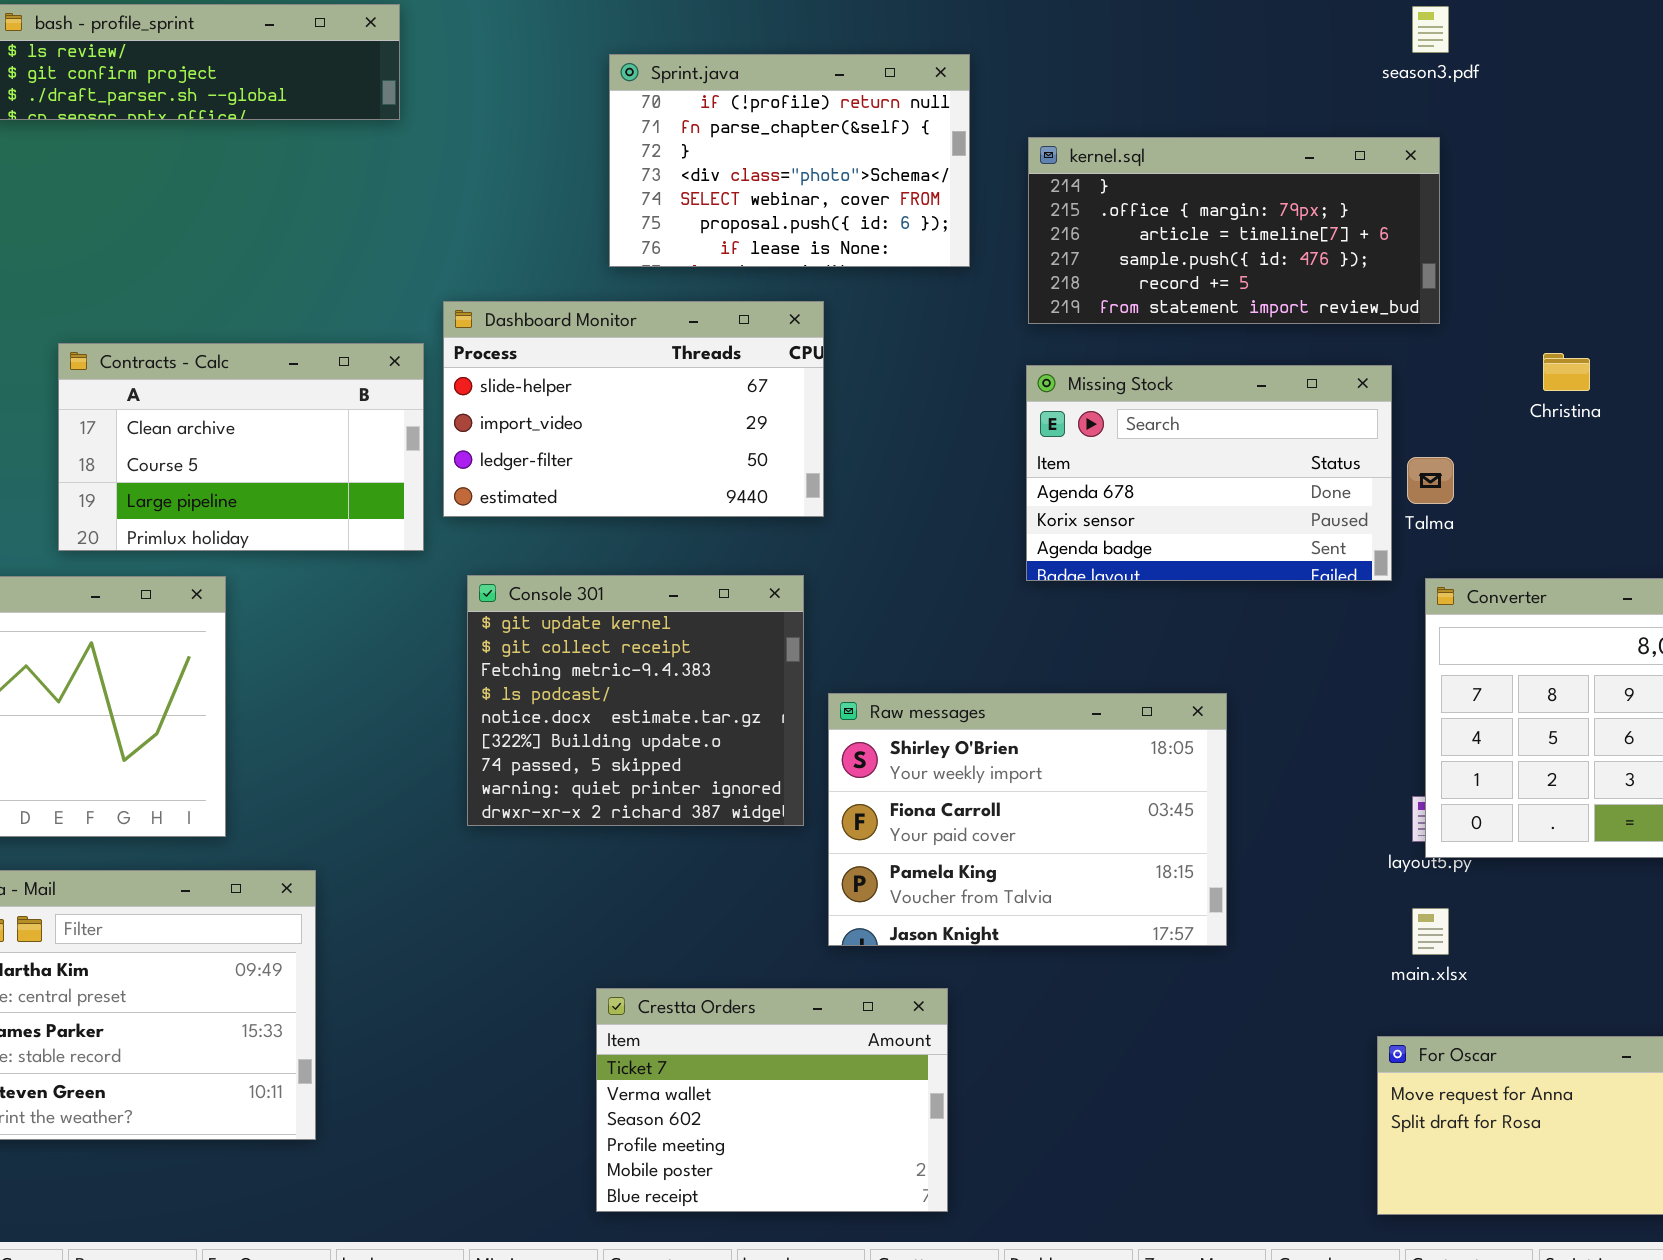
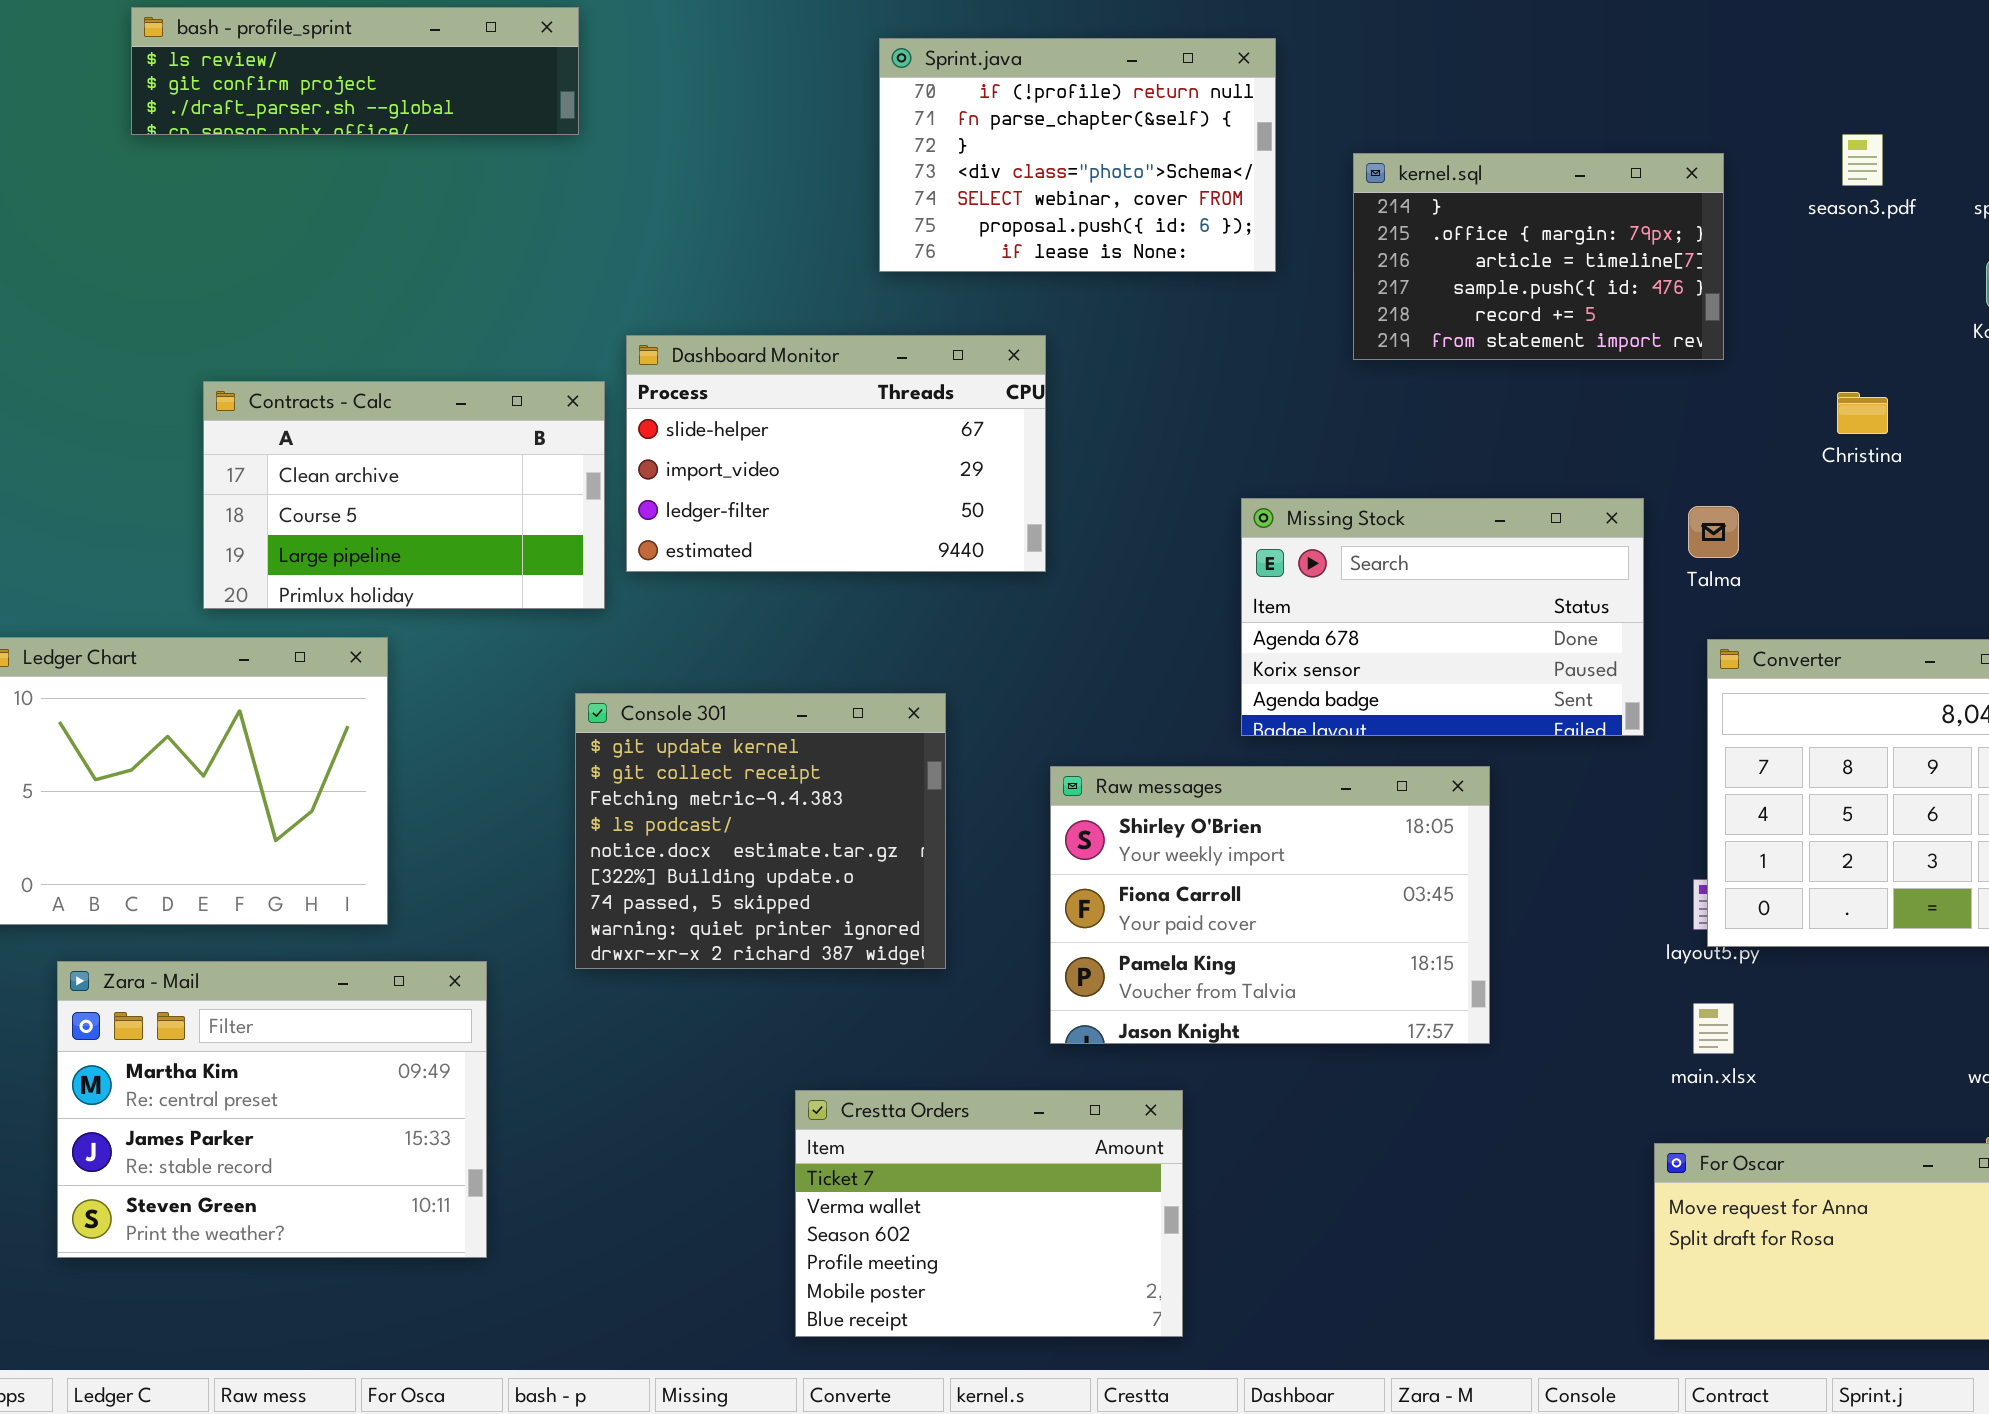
season3.pdf: [1412,6,1449,53] -> [1842,134,1883,186], moved
Sprint.java: [609,54,970,267] -> [879,38,1276,272], moved
kernel.sql: [1028,137,1440,324] -> [1353,153,1724,360], resized
Missing Stock: [1026,365,1392,581] -> [1241,498,1644,736], moved
Console 301: [467,575,804,826] -> [575,693,946,969], moved

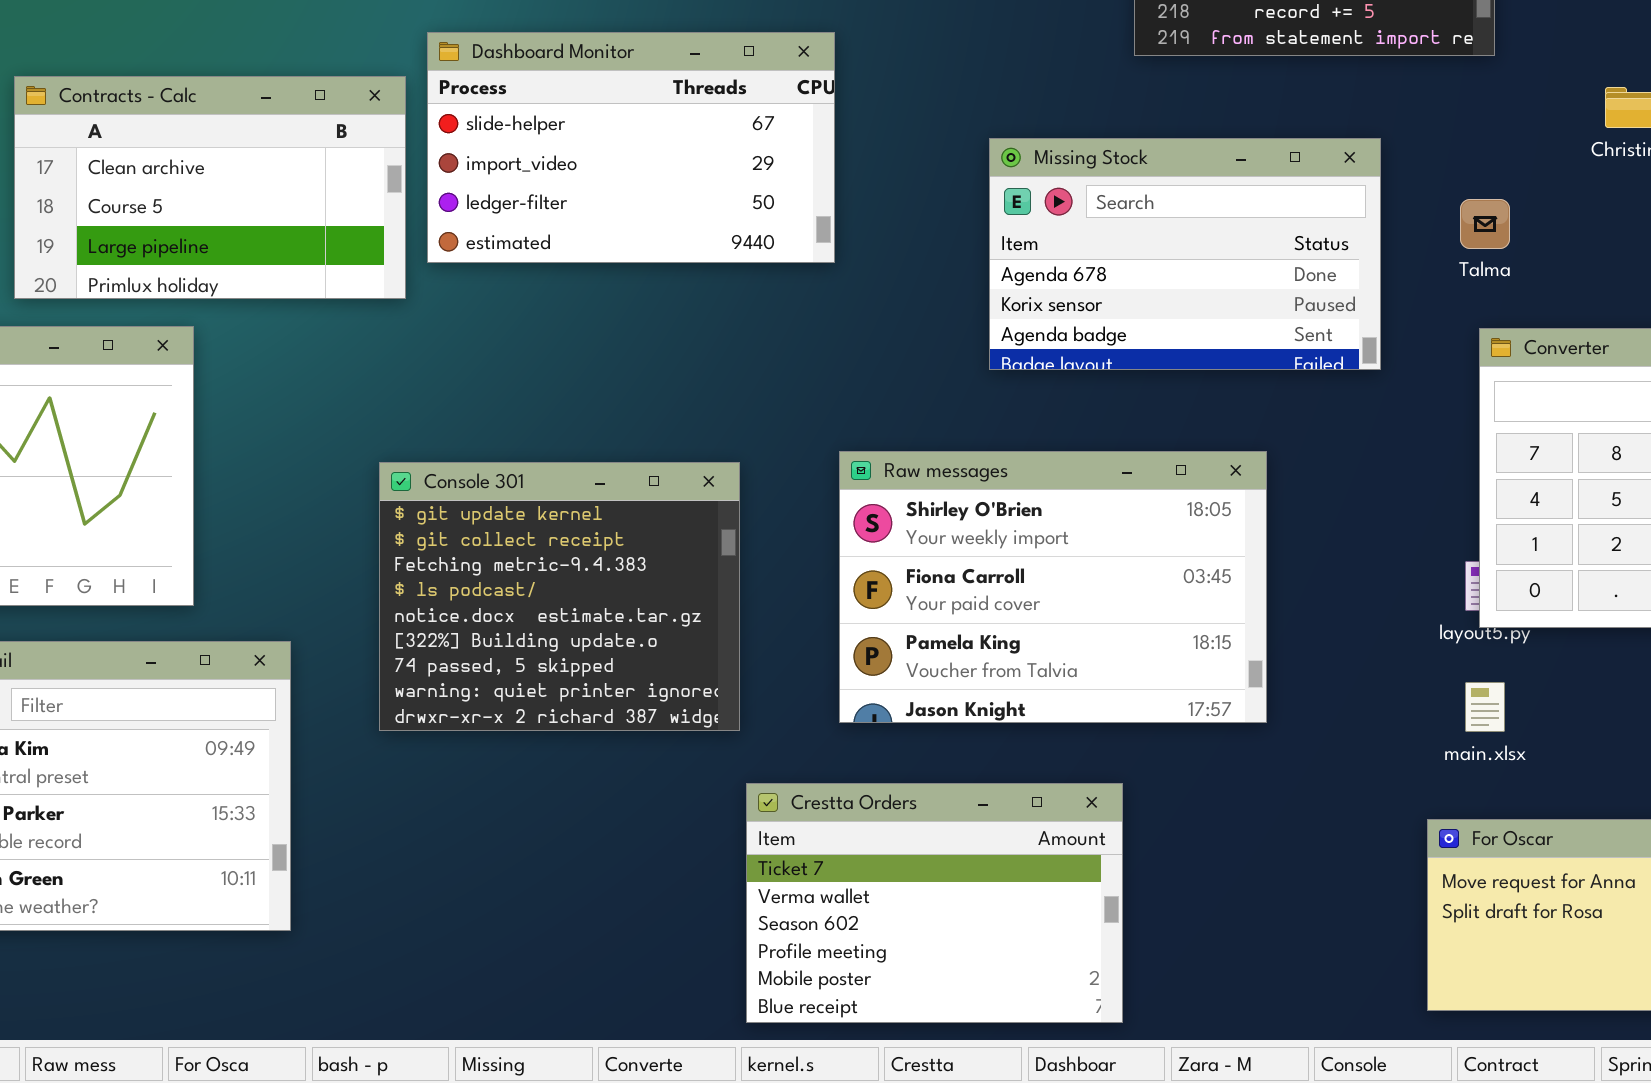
Missing Stock: [1241,498,1644,736] -> [989,138,1381,370], moved
Console 301: [575,693,946,969] -> [379,462,740,731], moved
Crestta Orders: [795,1090,1183,1337] -> [746,783,1123,1023], moved

